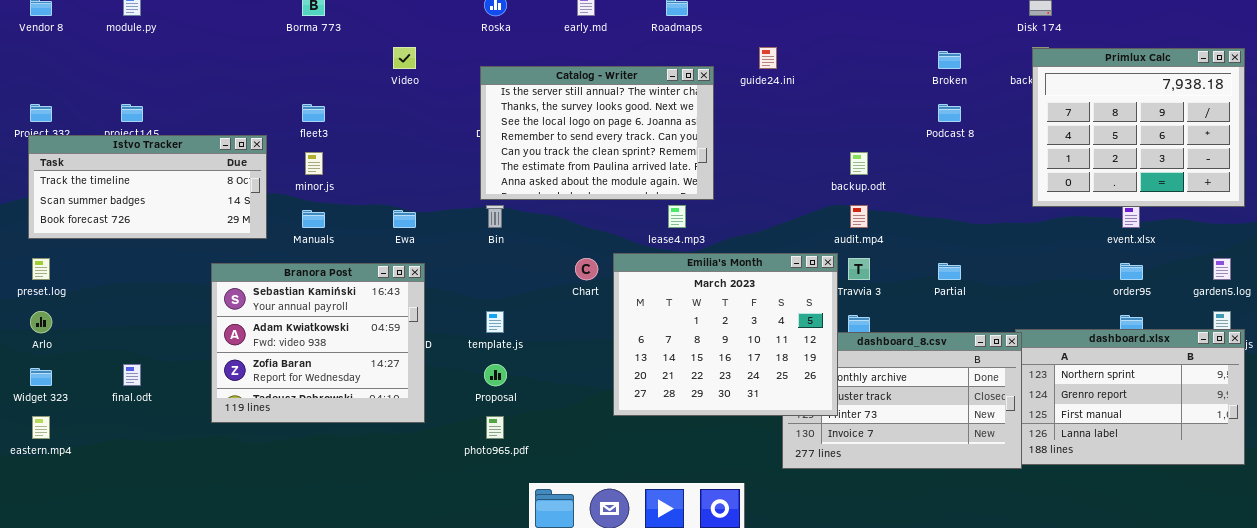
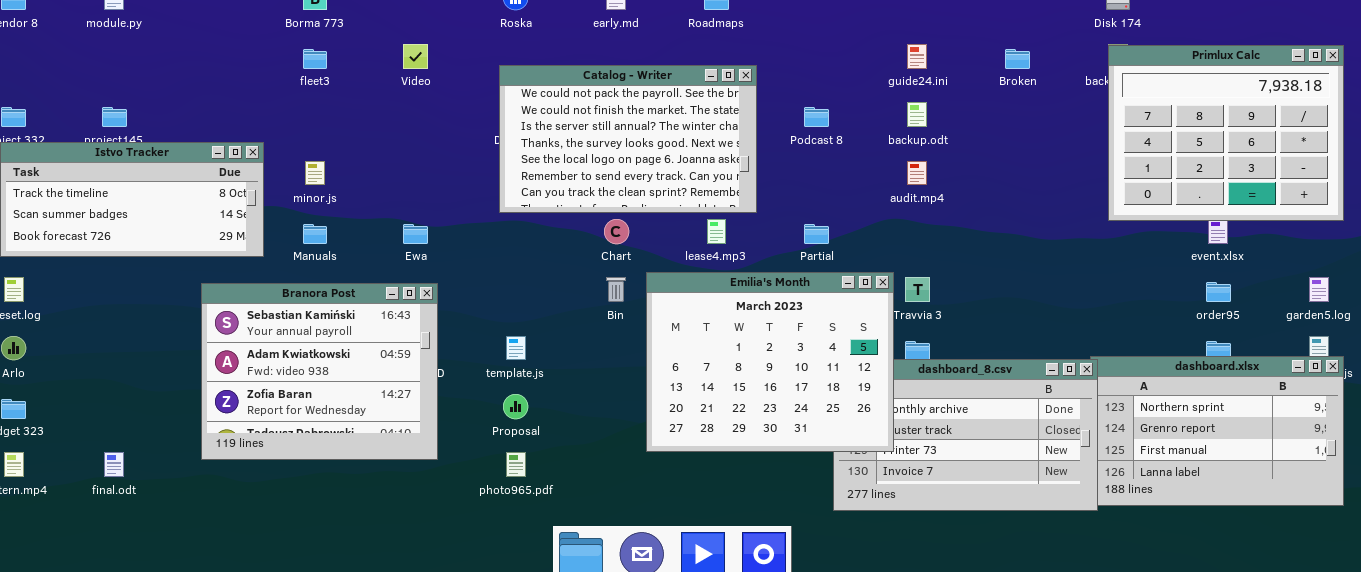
guide24.ini: [759,47,777,69] -> [907,44,927,69], moved
Catalog - Writer: [480,66,714,200] -> [499,65,757,213], scrolled up 2 rows
fleet3: [302,104,325,122] -> [303,49,327,69], moved
Podcast 8: [938,104,961,122] -> [804,107,829,127], moved
backup.odt: [850,152,868,175] -> [907,102,927,127], moved
Bin: [486,205,504,228] -> [606,277,626,302], moved
audit.mp4: [850,205,868,228] -> [907,161,927,185], moved
Chart: [575,258,598,280] -> [604,219,629,244], moved
Partial: [938,263,961,280] -> [804,224,829,244], moved
final.odt: [123,364,141,386] -> [104,452,124,477], moved

